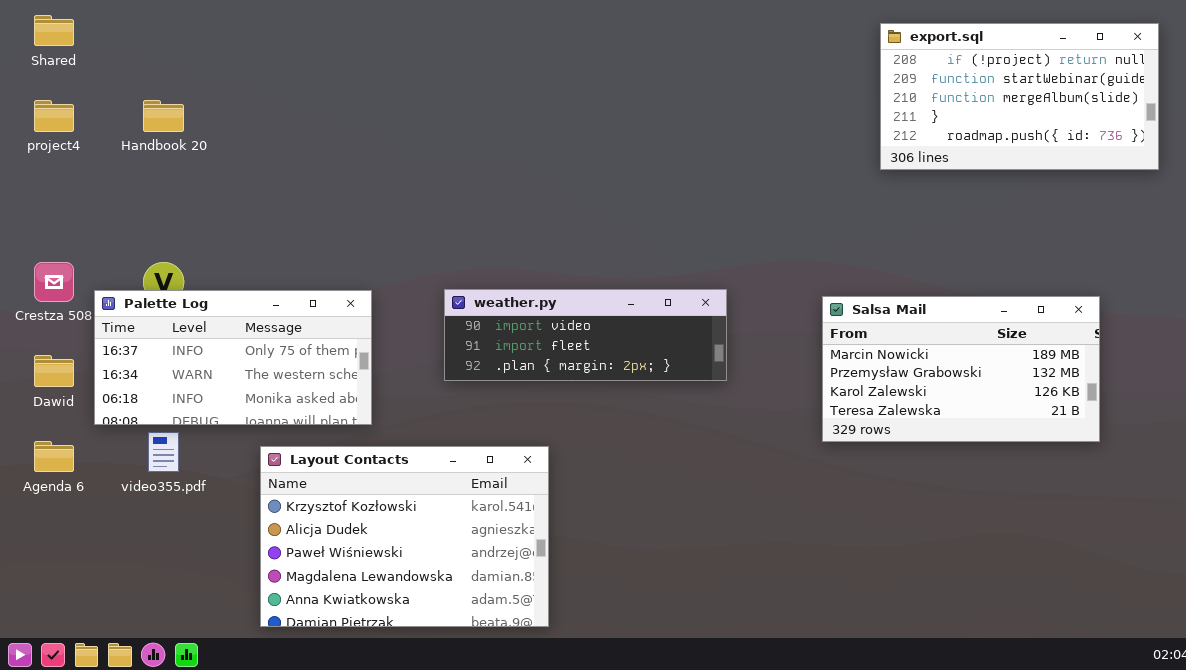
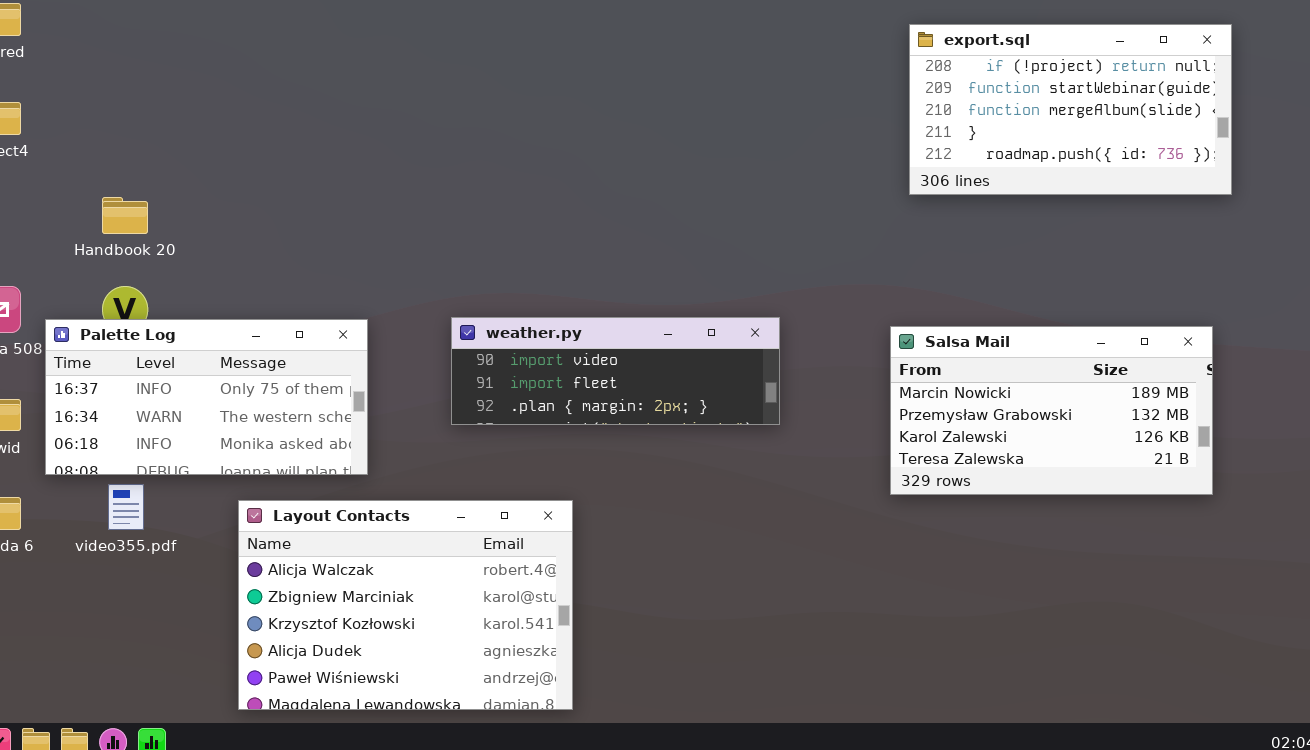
export.sql: [880,23,1159,170] -> [909,24,1232,195], moved
Handbook 20: [143,100,184,132] -> [102,197,148,234], moved
Layout Contacts: [260,446,549,627] -> [238,500,573,710], scrolled up 2 rows

